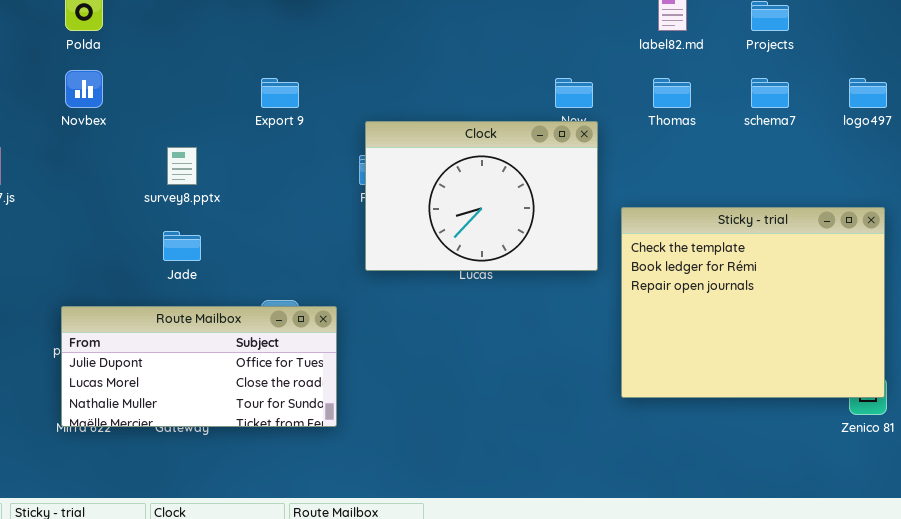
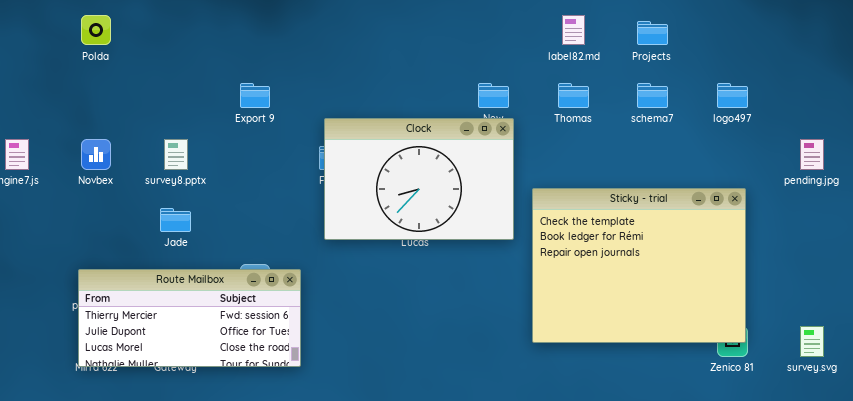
Novbex: [65,70,103,108] -> [81,139,111,170], moved
Route Mailbox: [61,306,337,427] -> [78,269,301,367], scrolled up 1 row

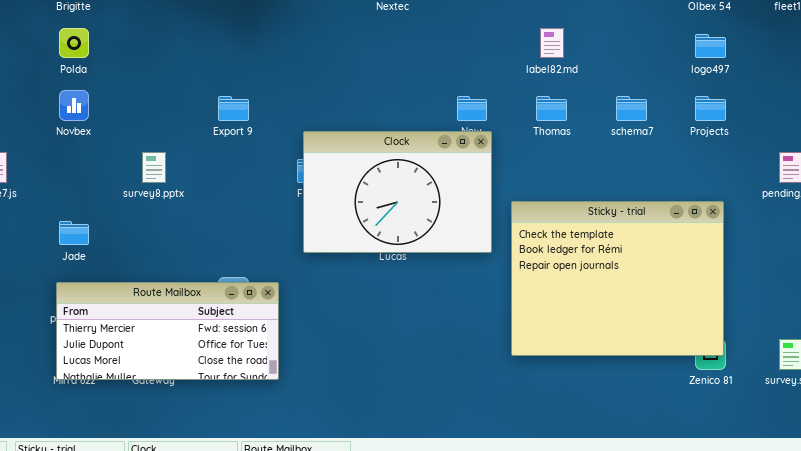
Projects: [637,21,668,45] -> [695,96,726,121], moved
logo497: [717,83,748,108] -> [695,34,726,58], moved
Novbex: [81,139,111,170] -> [59,90,89,121], moved
Jade: [160,208,191,232] -> [59,221,89,245], moved

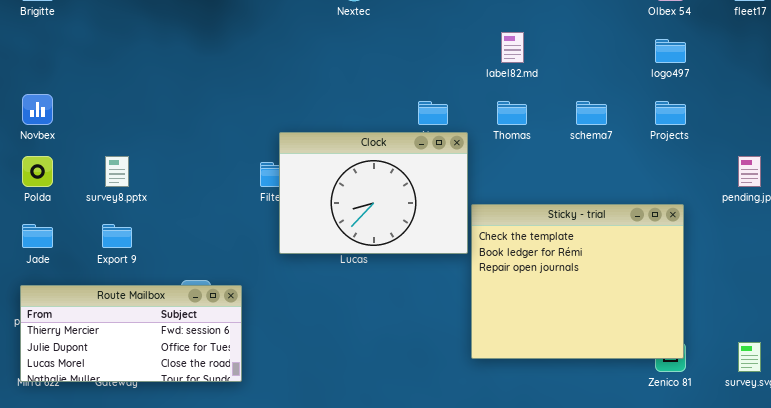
Polda: [59,28,89,58] -> [22,156,53,187], moved
Export 9: [218,96,249,121] -> [102,224,132,248], moved
Clock: [303,131,492,253] -> [279,132,468,254], moved

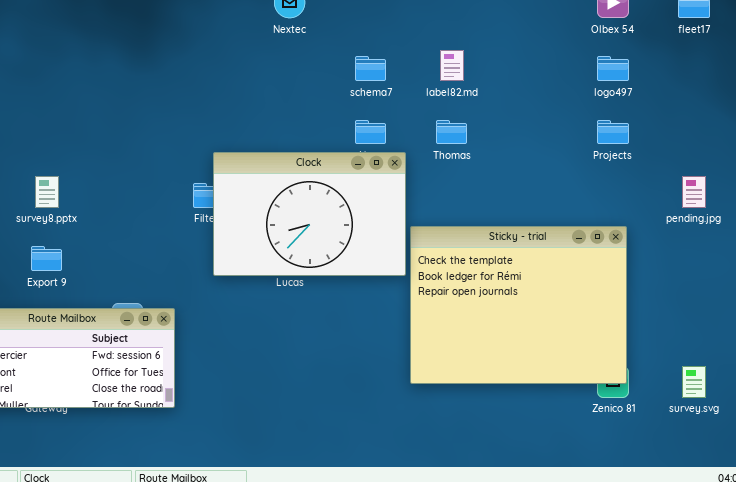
schema7: [576,101,607,125] -> [355,56,386,81], moved

